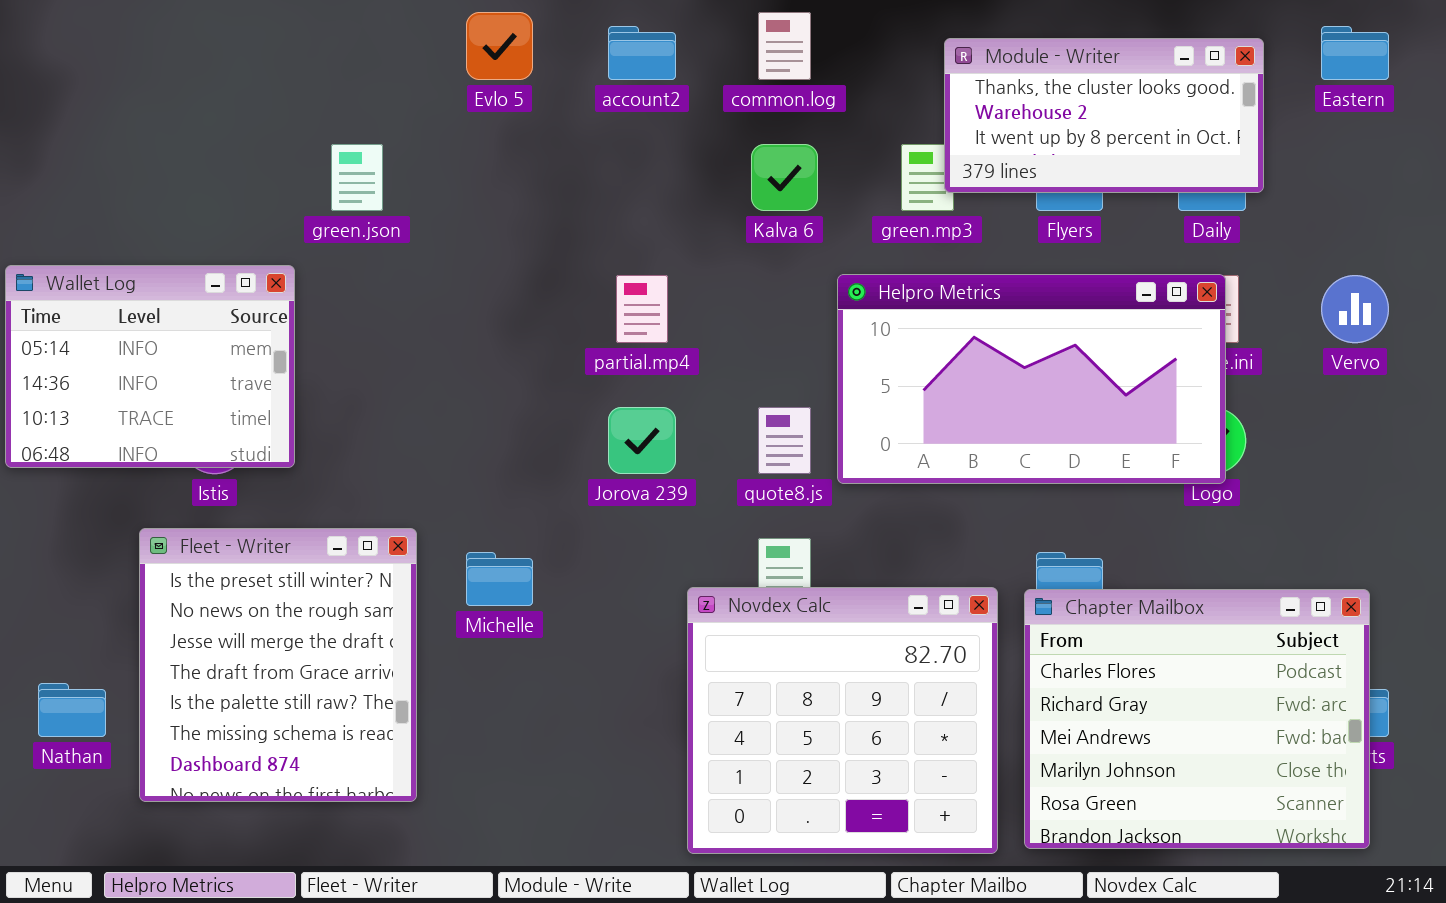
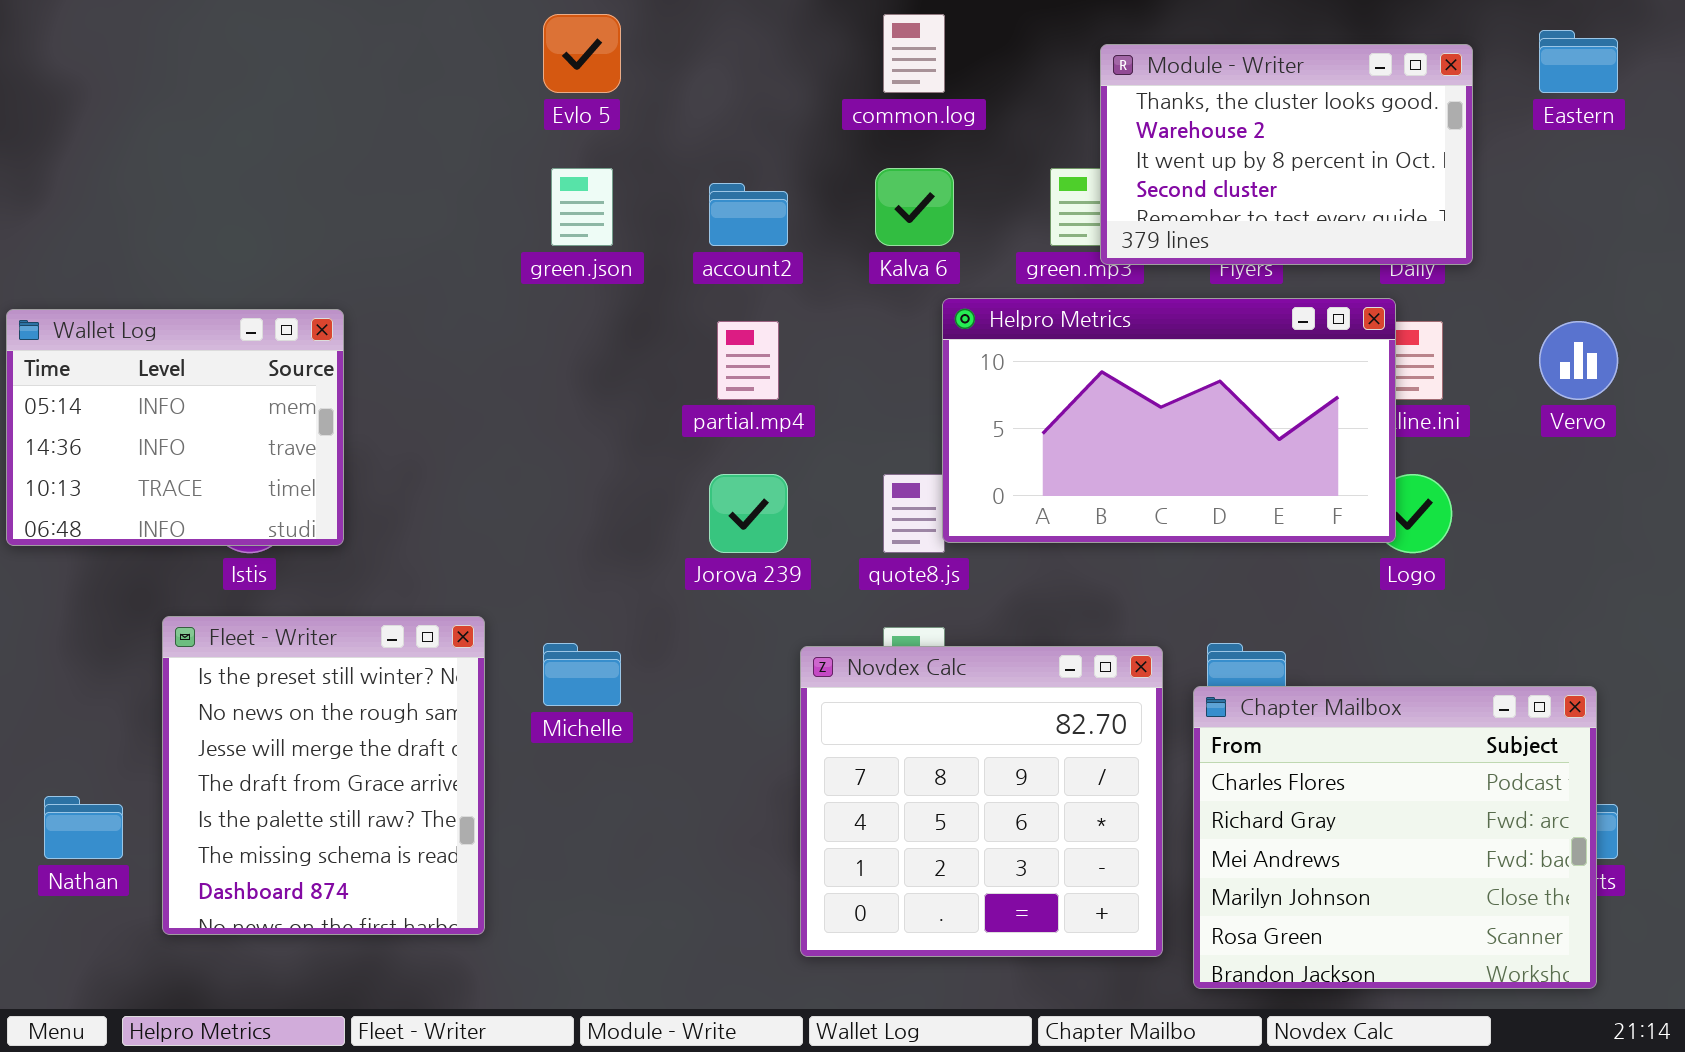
account2: [608,26,676,80] -> [709,183,788,246], moved
Module - Writer: [944,38,1264,193] -> [1100,44,1473,265], resized
green.json: [331,144,383,211] -> [551,168,613,246], moved
Helpro Metrics: [837,274,1226,484] -> [942,298,1396,543], moved
Novdex Calc: [687,587,998,854] -> [800,646,1163,957], moved

